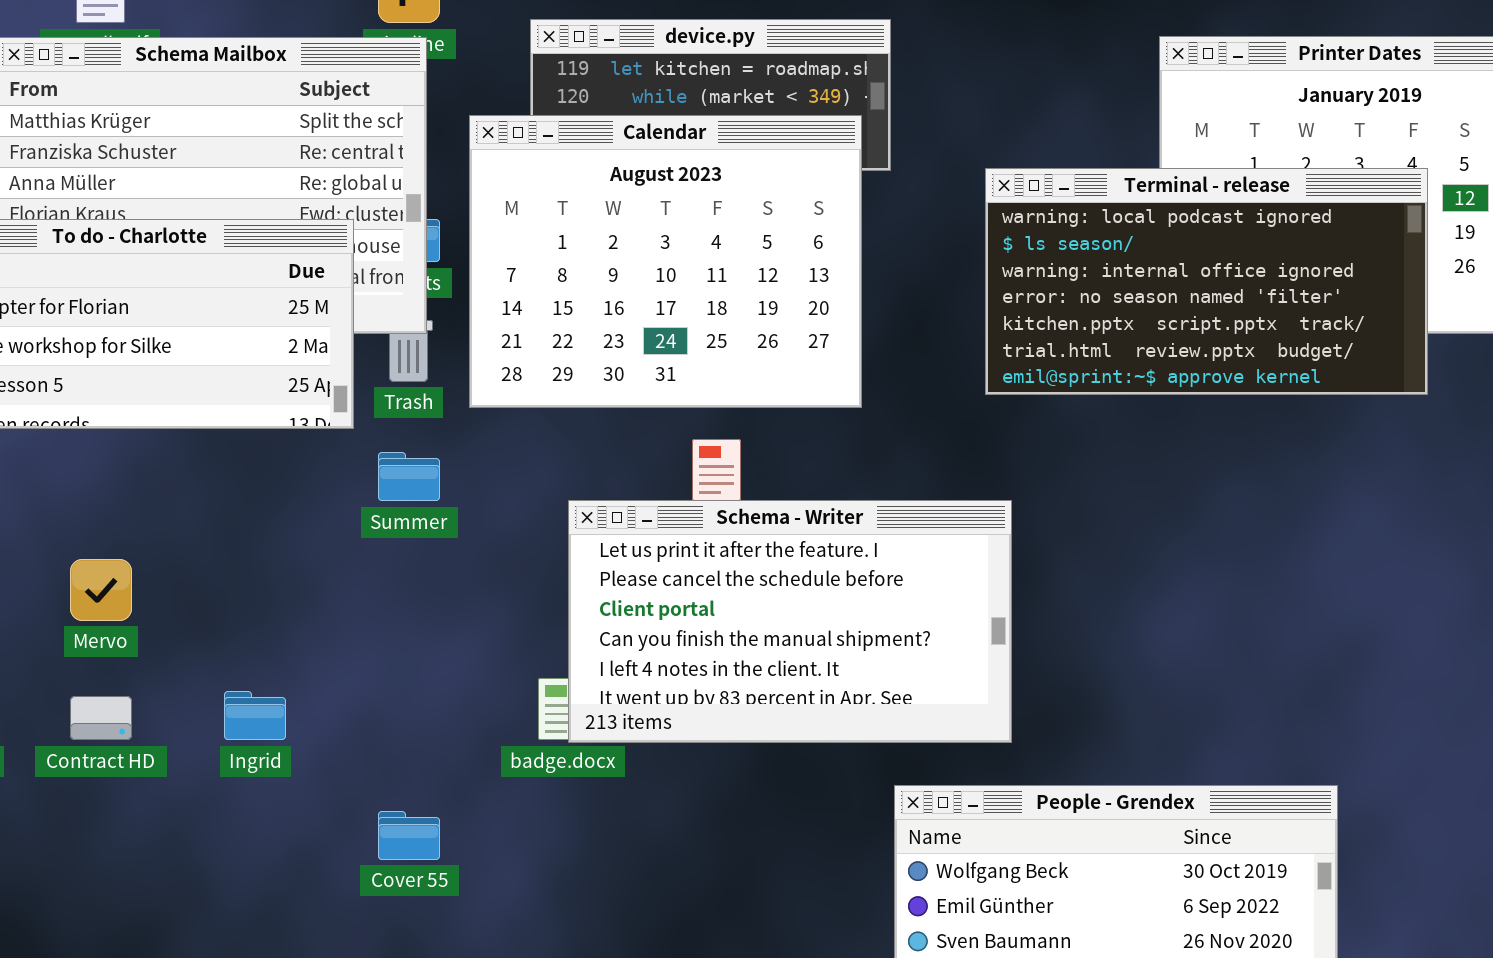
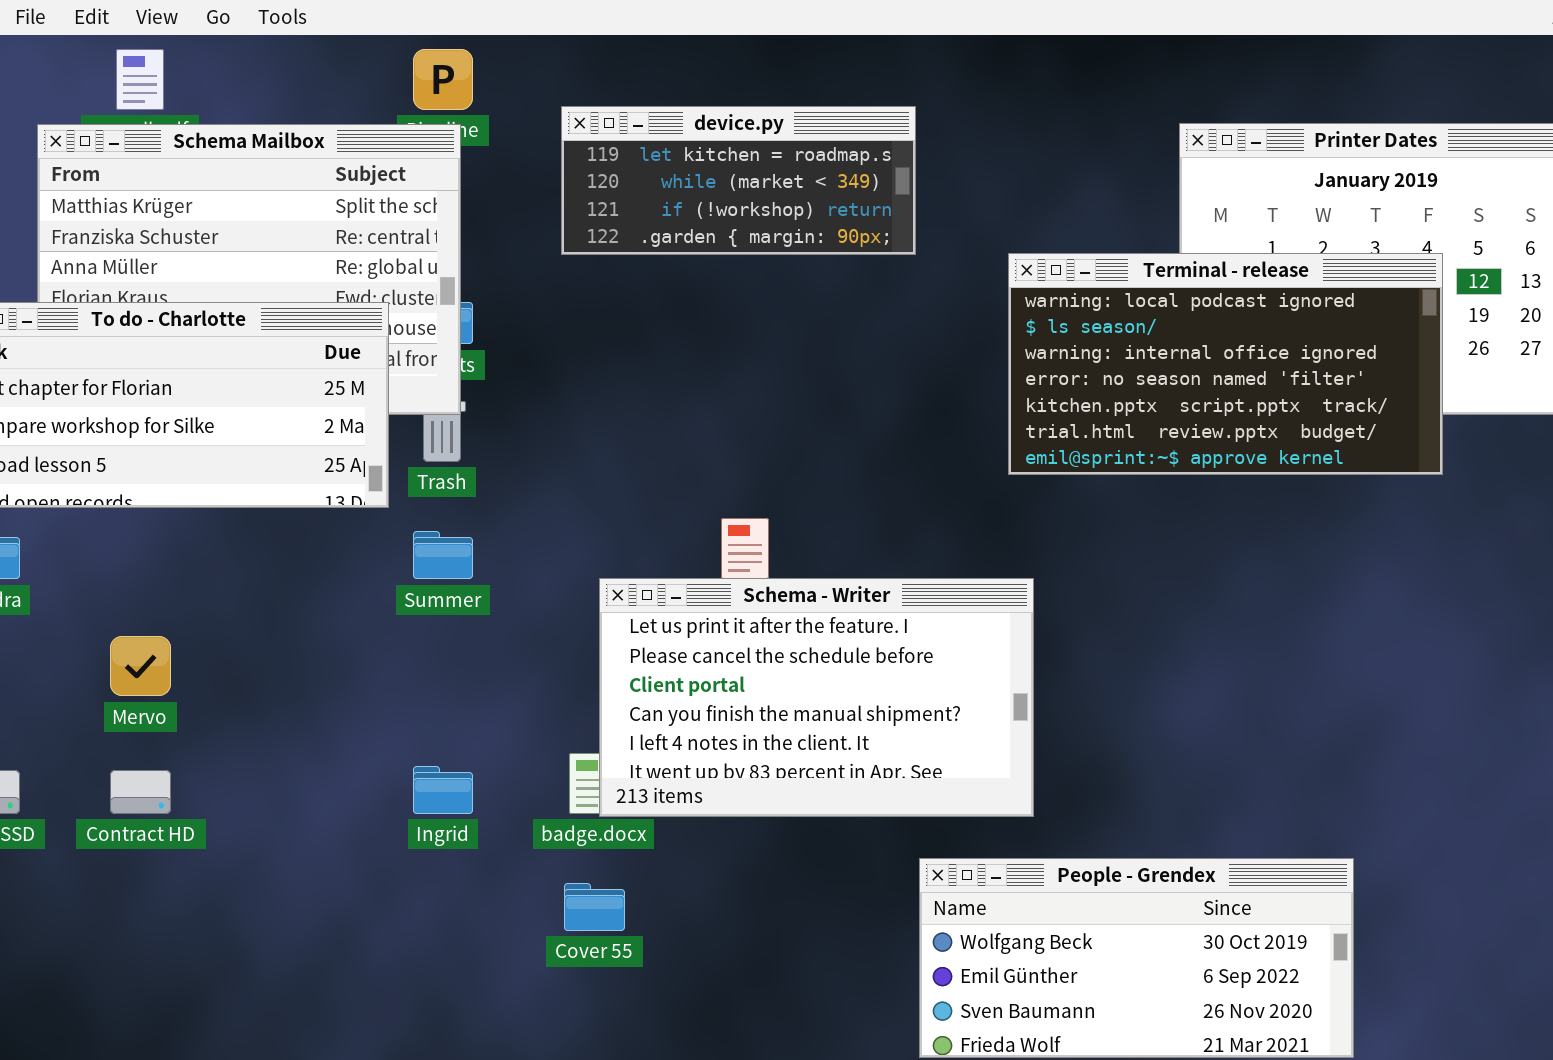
Calendar: [469,115,862,408] -> none, closed
Ingrid: [224,691,286,740] -> [413,766,473,814], moved
Cover 55: [378,811,440,860] -> [564,883,625,931], moved

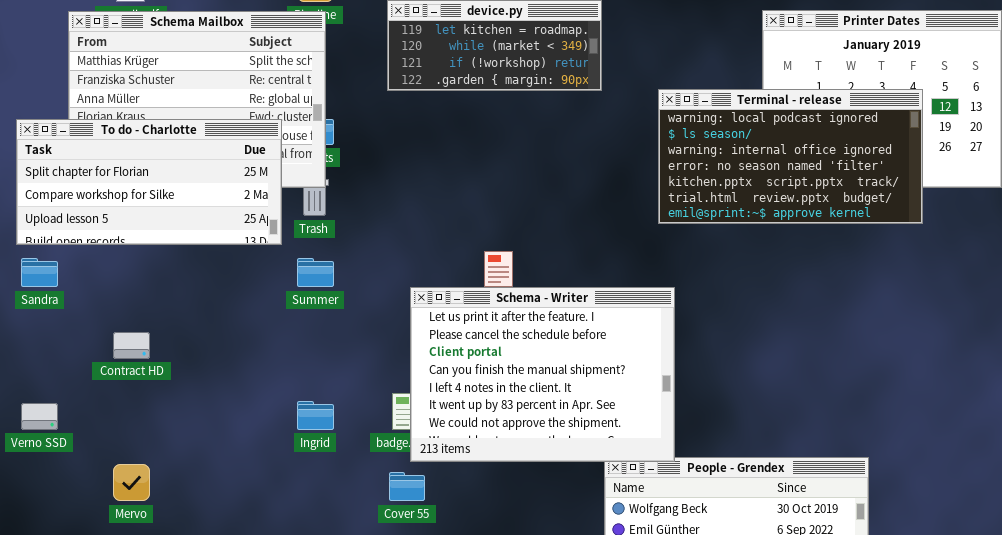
Schema - Writer: [599,578,1034,817] -> [410,287,675,462], resized
Mervo: [110,636,171,696] -> [113,464,150,501], moved
Contract HD: [110,770,171,814] -> [113,332,150,359], moved

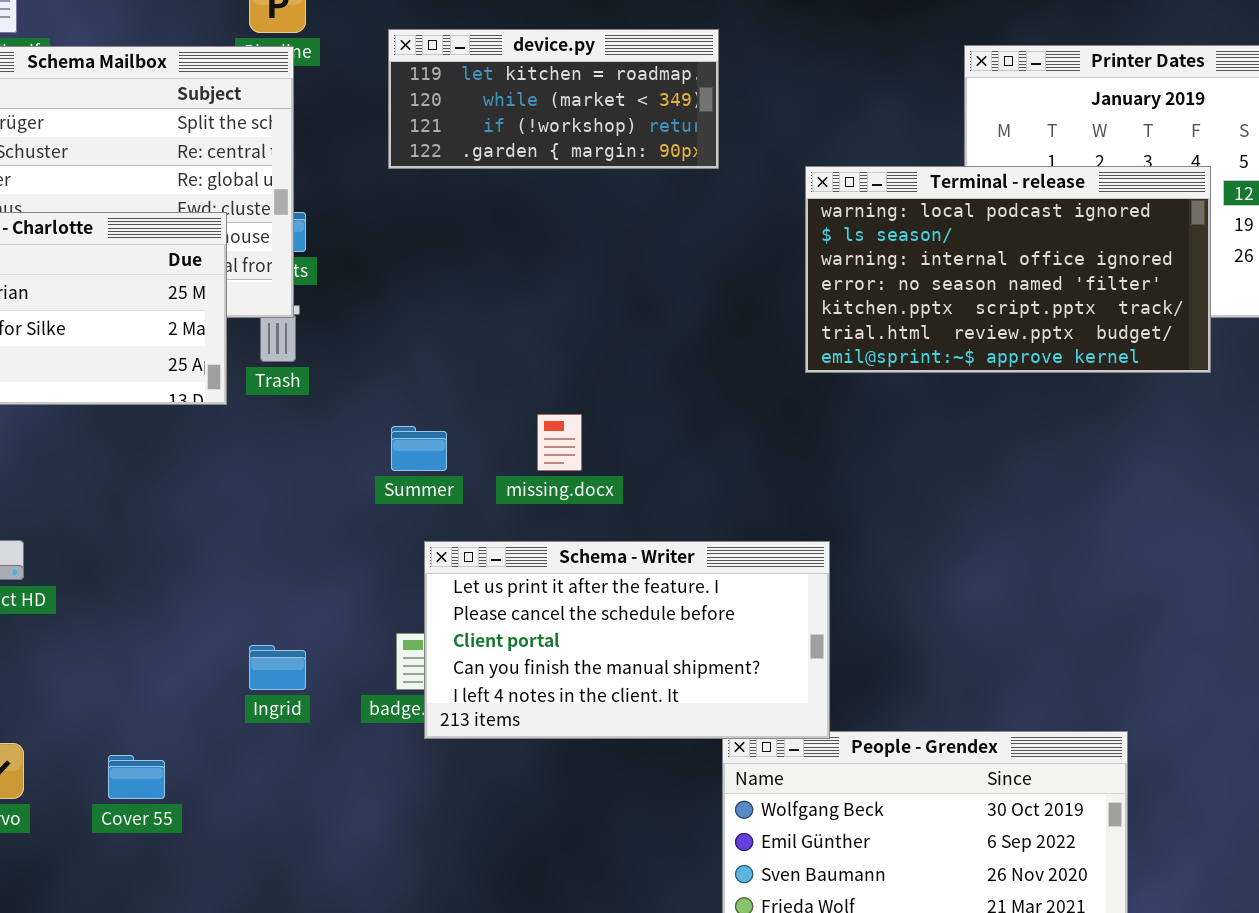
Summer: [297,258,334,287] -> [391,426,447,471], moved
Schema - Writer: [410,287,675,462] -> [424,541,830,739], resized
Cover 55: [389,472,425,501] -> [108,755,165,799], moved

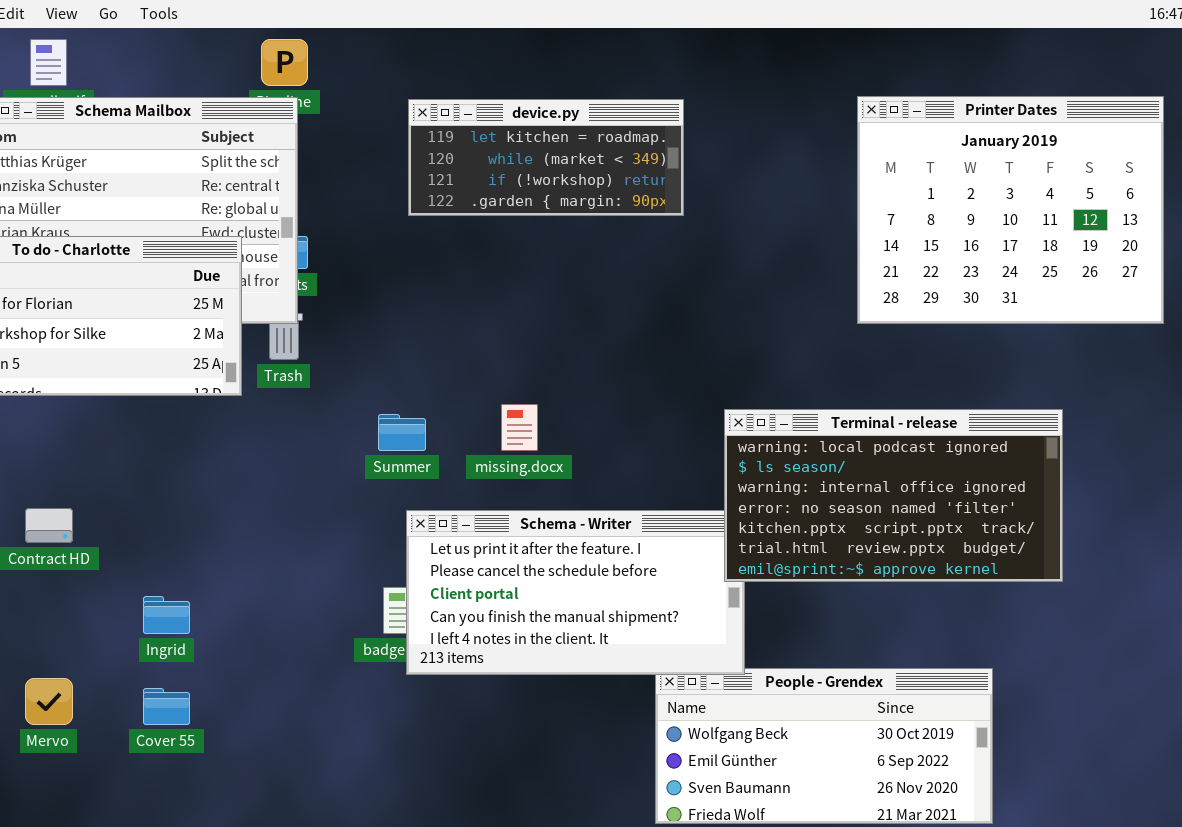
device.py: [388,29,719,169] -> [408,99,684,216], moved
Terminal - release: [805,166,1211,373] -> [724,409,1063,582], moved
Ingrid: [249,645,306,690] -> [143,596,190,634], moved

